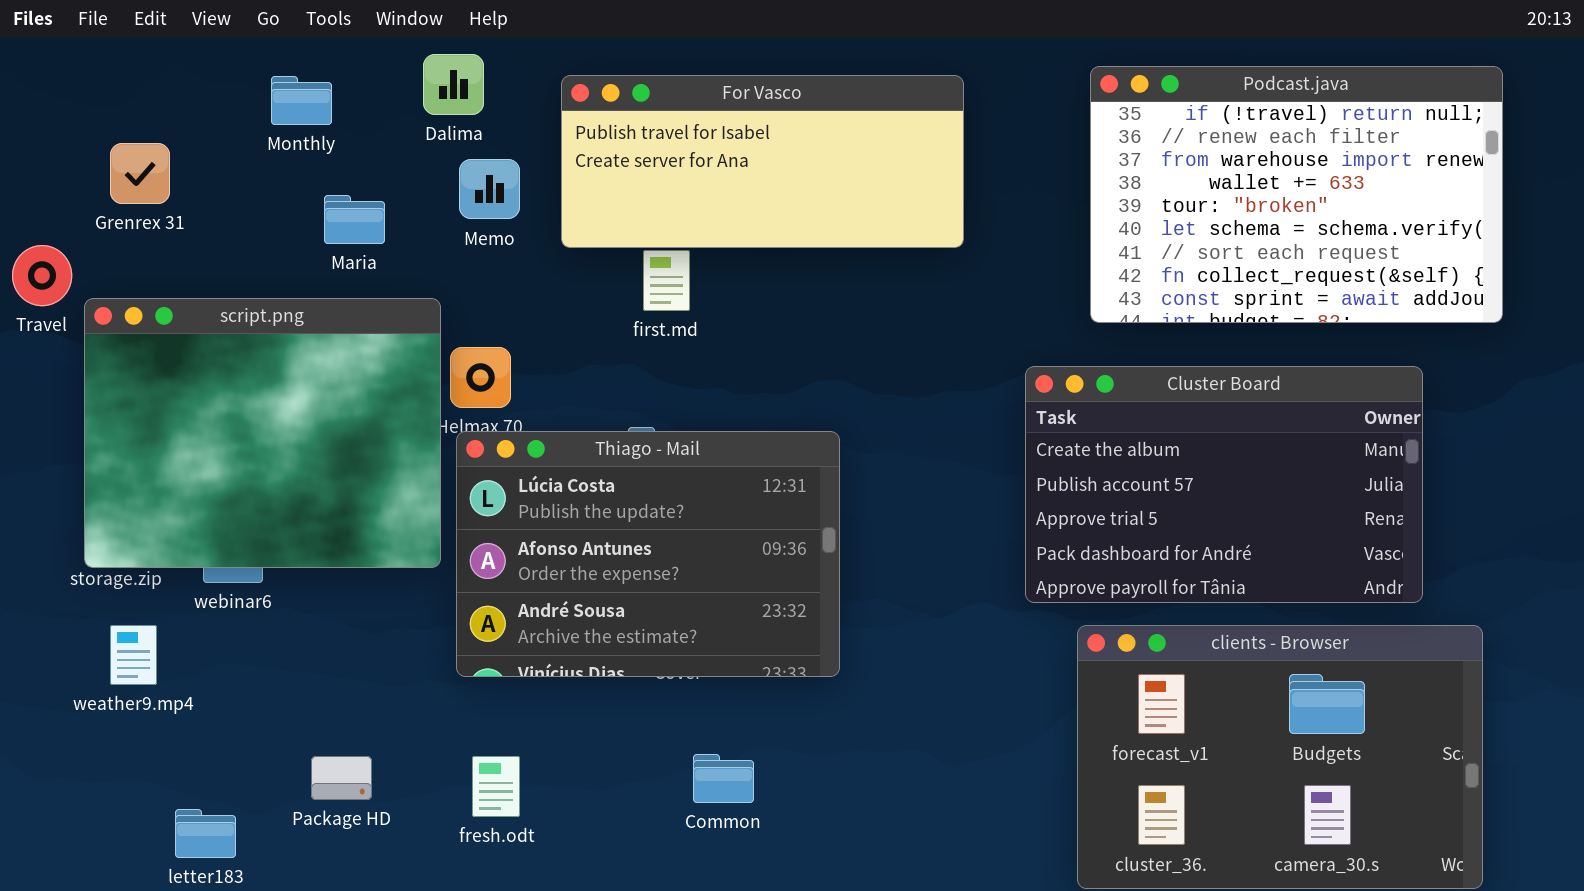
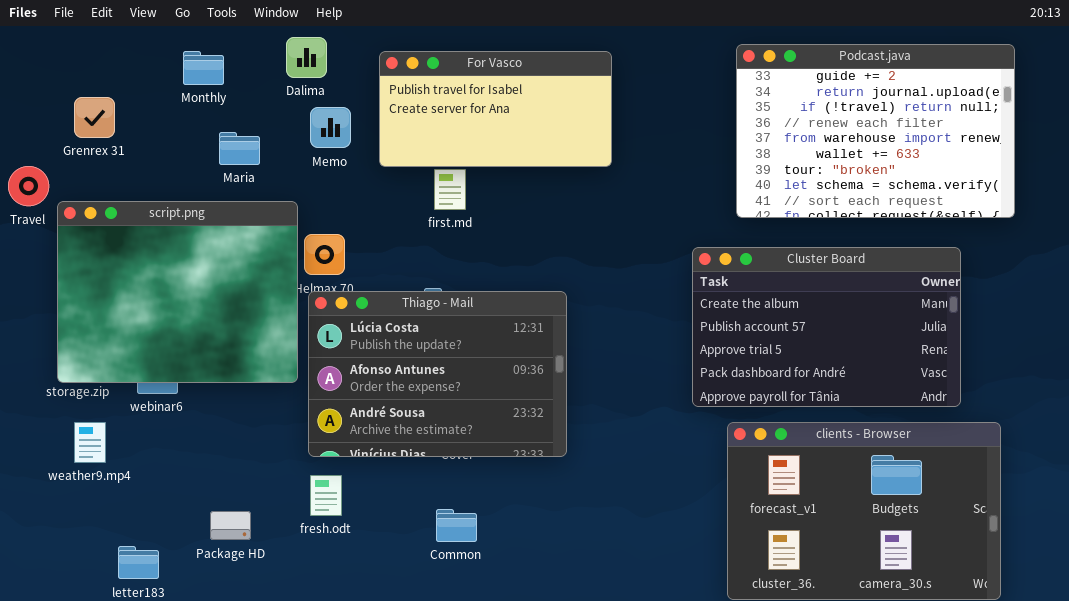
Podcast.java: [1090,66,1503,323] -> [736,44,1015,218], scrolled up 2 rows
For Vasco: [561,75,964,248] -> [379,51,612,167], resized
Common: [693,754,754,803] -> [436,509,477,542], moved
fresh.odt: [472,756,520,817] -> [310,475,342,516], moved

